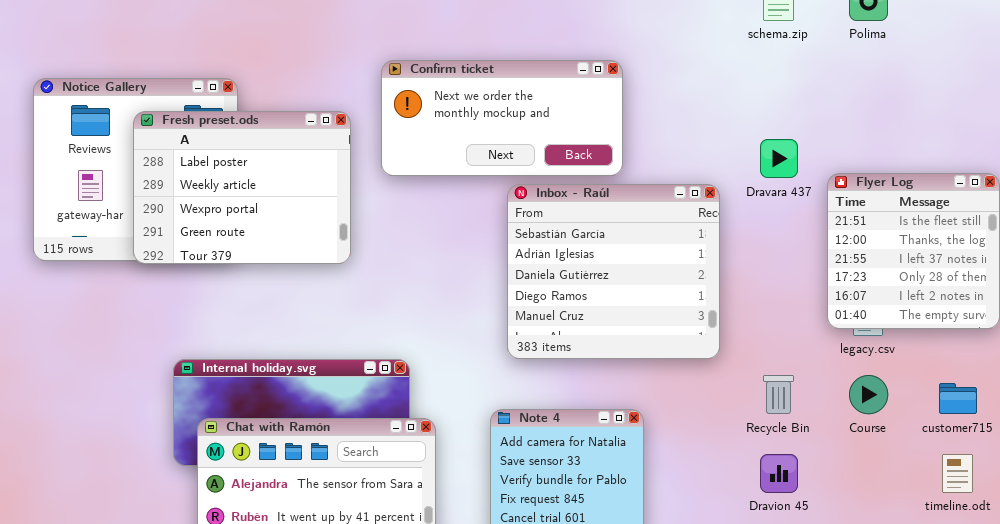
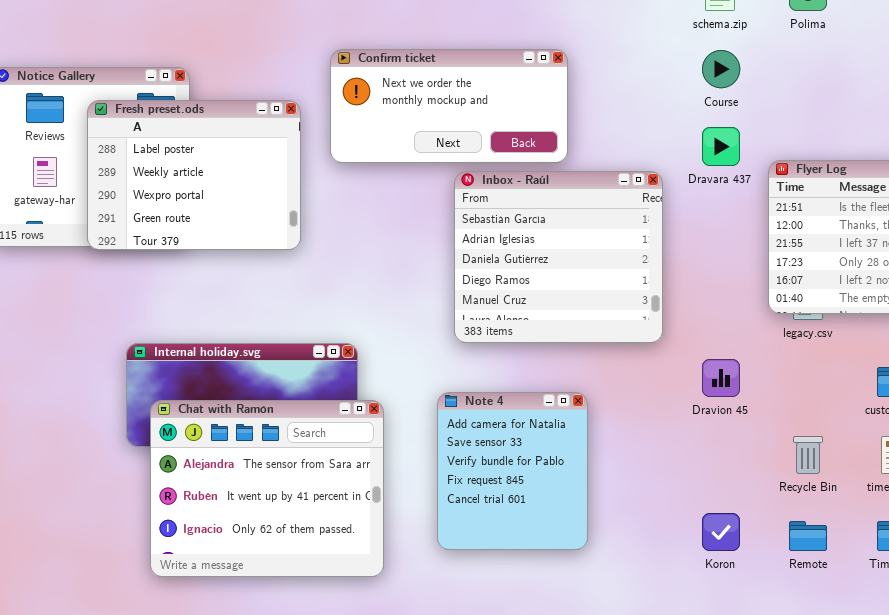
Recycle Bin: [763,375,794,414] -> [793,436,823,474], moved
Course: [849,375,888,414] -> [702,50,740,88], moved
Dravion 45: [760,454,798,493] -> [702,359,740,397], moved

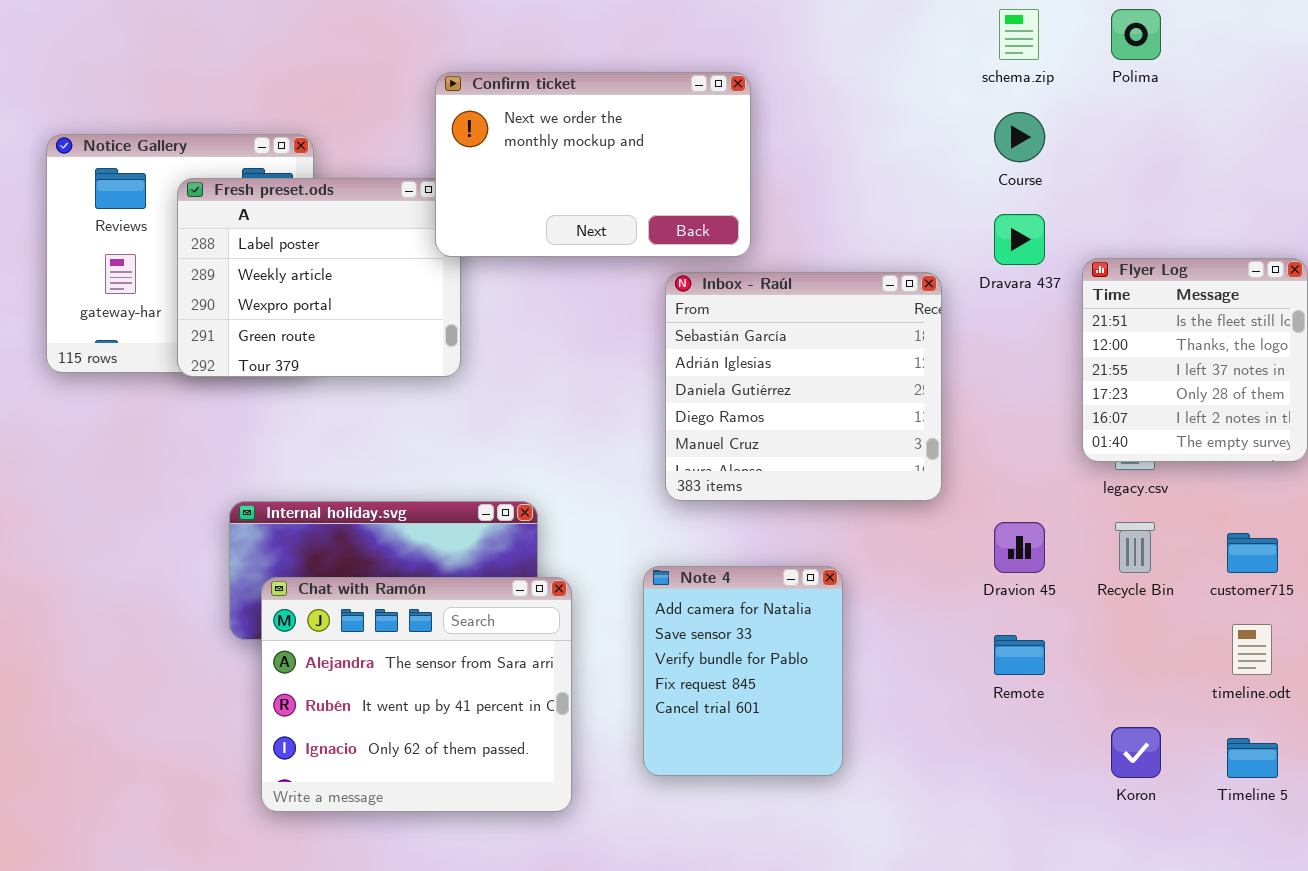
Confirm ticket: [330,49,568,163] -> [435,72,751,257], moved, resized
Recycle Bin: [793,436,823,474] -> [1115,522,1155,573], moved
Koron: [702,513,740,551] -> [1111,727,1161,778], moved
Remote: [789,521,827,551] -> [994,635,1045,675], moved

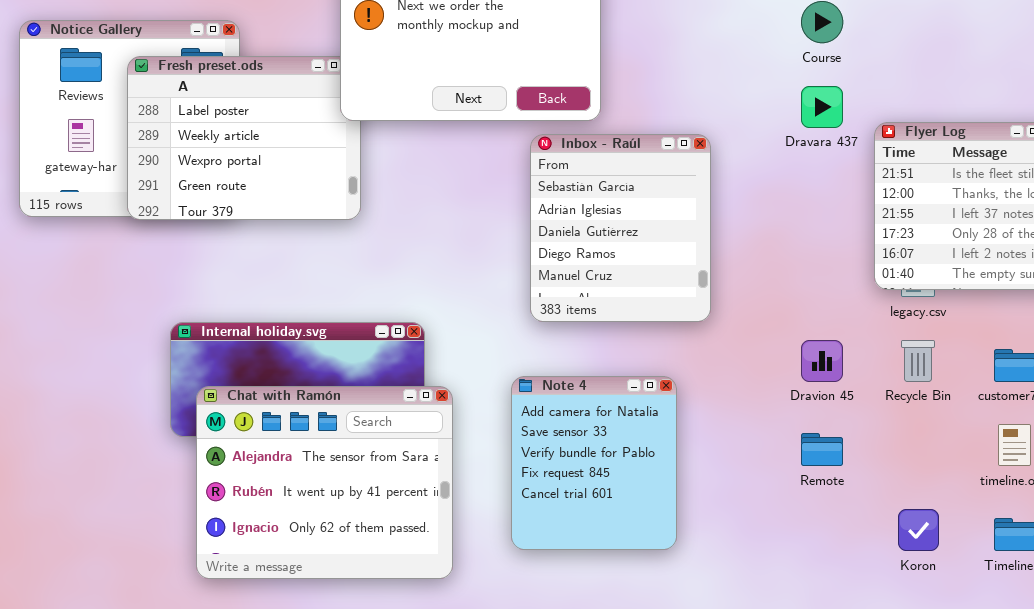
Inbox - Raúl: [665,272,942,501] -> [530,134,711,322], resized

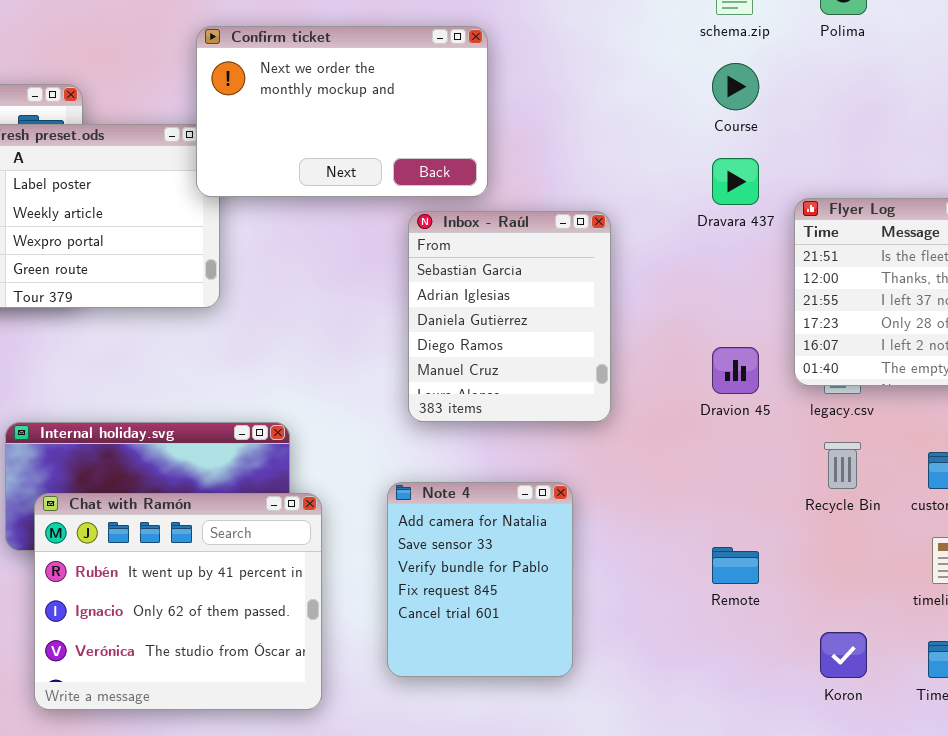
Dravion 45: [801,340,843,382] -> [712,347,759,394], moved
Chat with Ramón: [196,386,453,579] -> [34,493,322,710], scrolled down 1 row

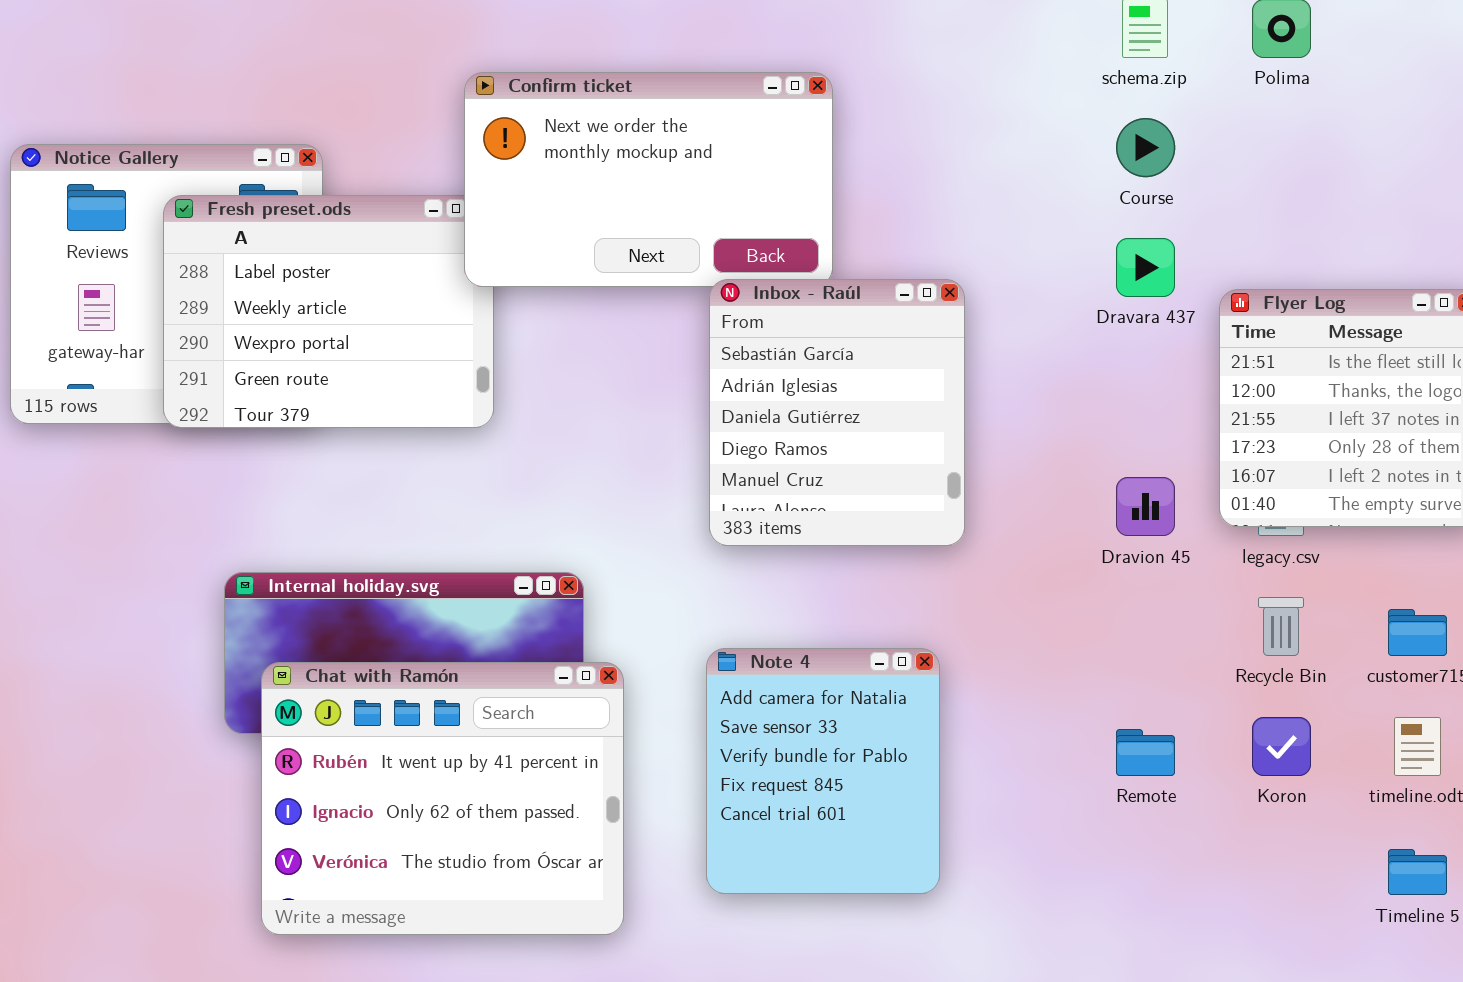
Inbox - Raúl: [408,211,611,422] -> [709,279,965,546], moved
Koron: [820,632,867,678] -> [1252,717,1311,776], moved

